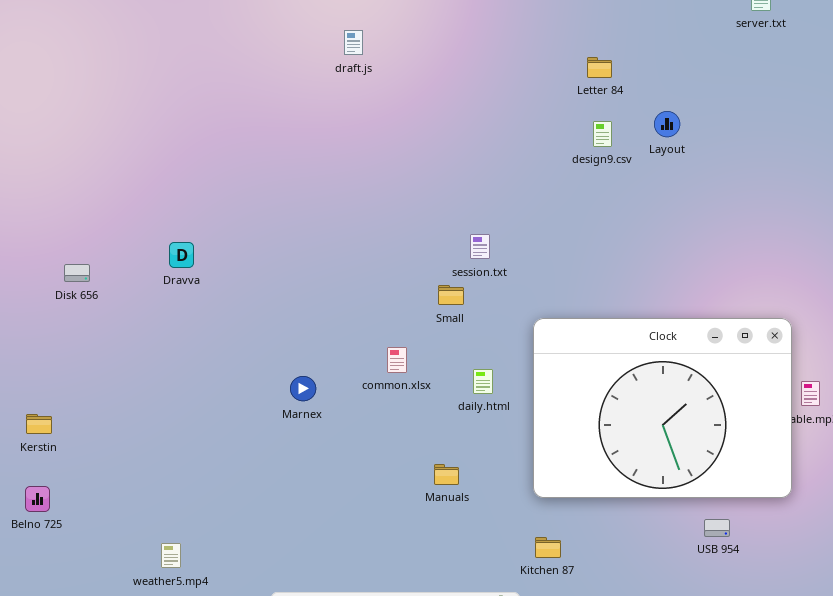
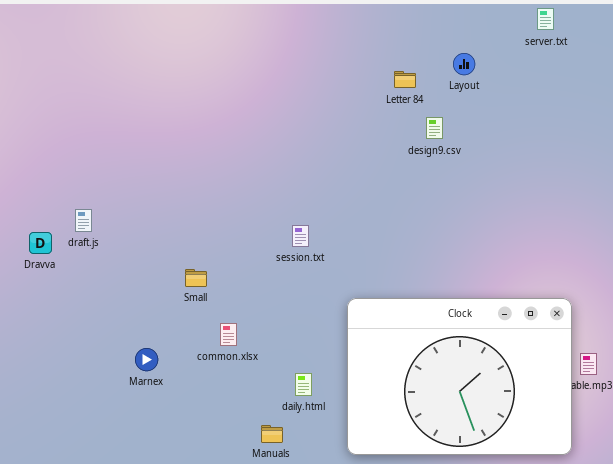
draft.js: [344,30,363,55] -> [75,209,92,232], moved
Layout: [654,111,680,137] -> [453,53,475,75], moved
design9.csv: [593,121,612,147] -> [426,117,443,139], moved
Small: [438,285,464,305] -> [185,269,207,287], moved
daily.html: [473,369,493,394] -> [295,373,312,396], moved

